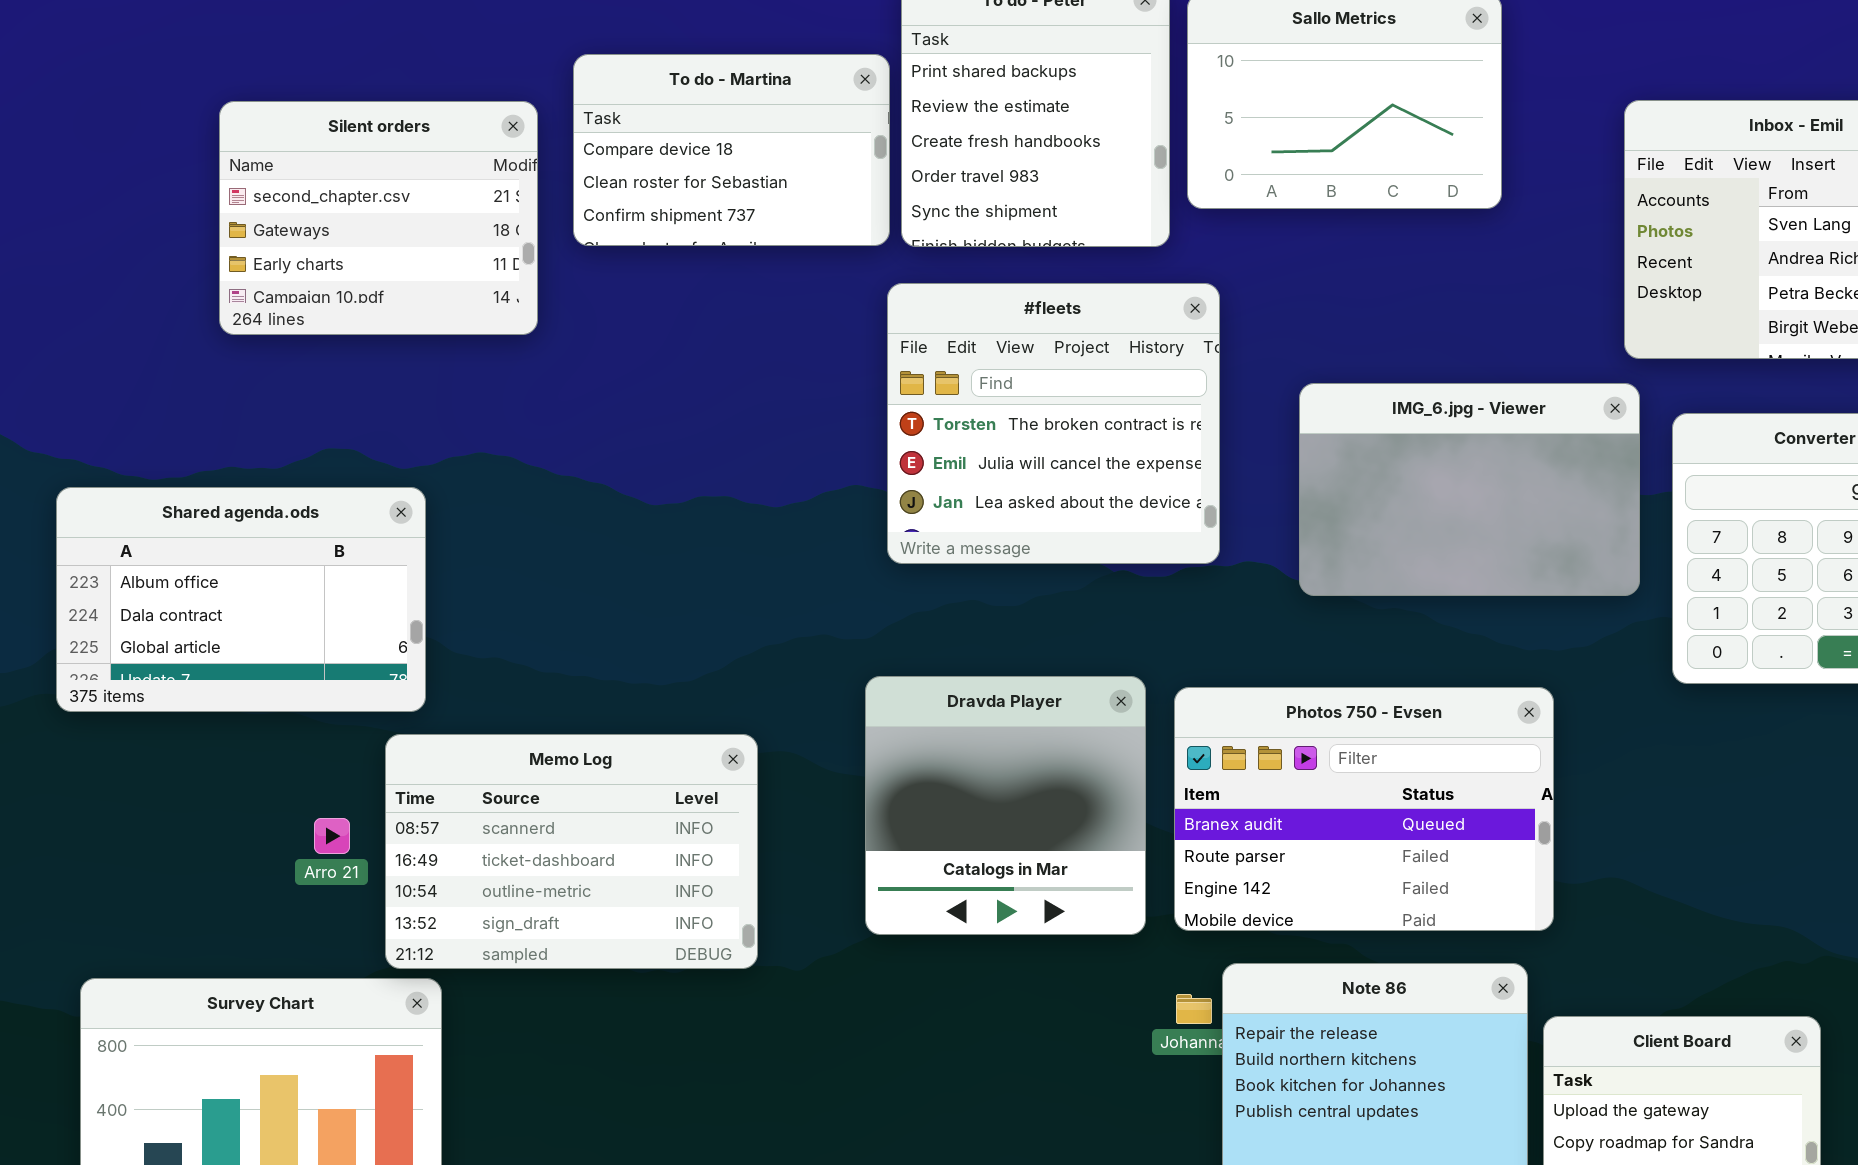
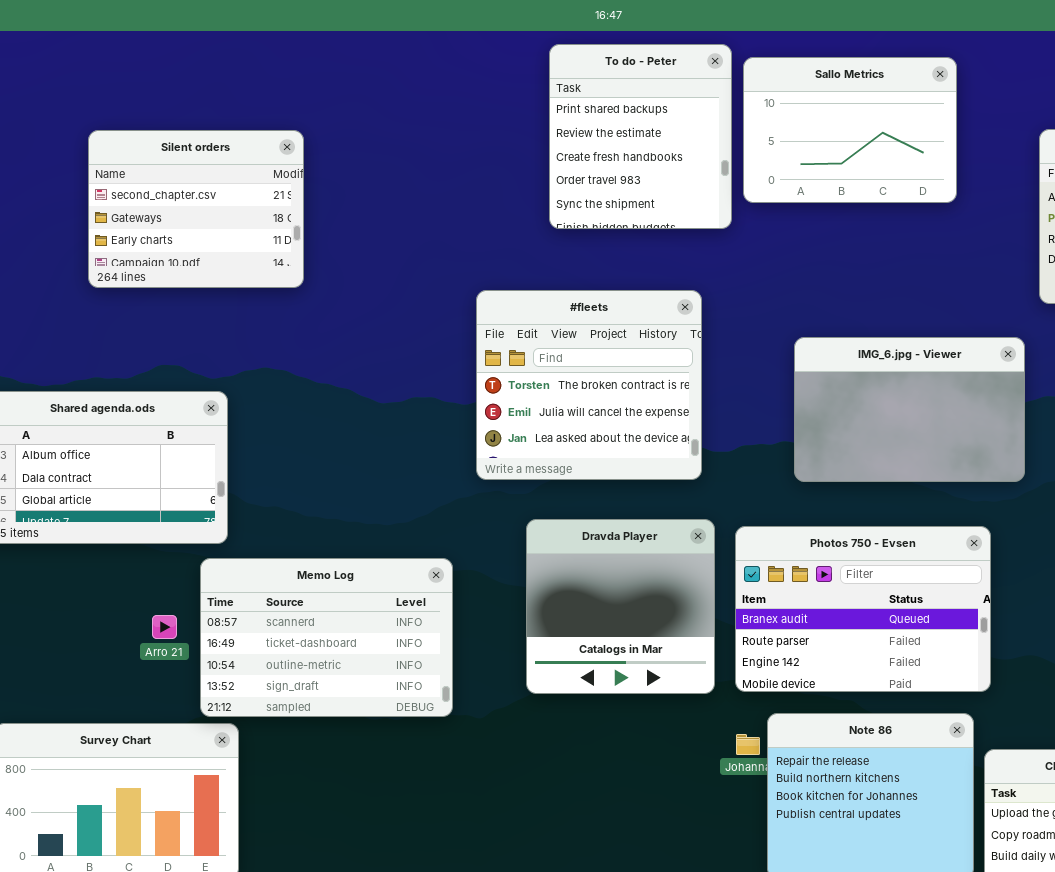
To do - Martina: [573,54,890,246] -> none, closed
#fleets: [887,283,1220,564] -> [476,290,702,480], moved
IMG_6.jpg - Viewer: [1299,383,1640,596] -> [794,337,1025,482], moved

